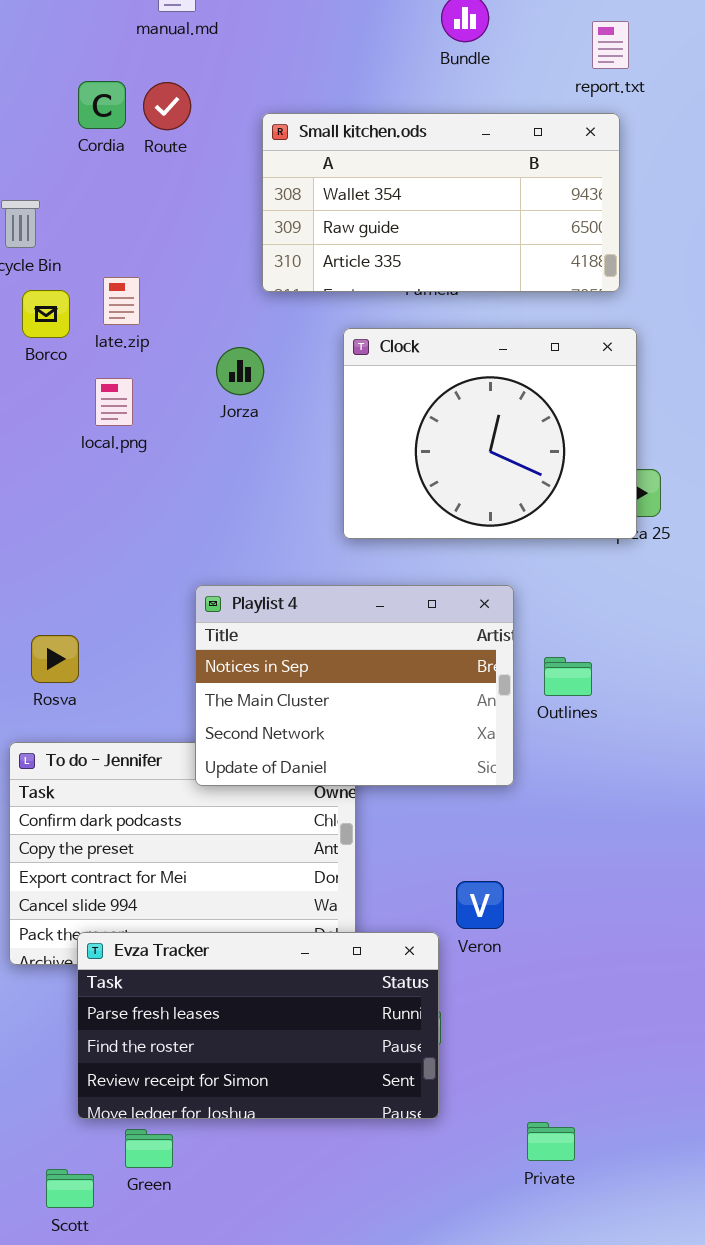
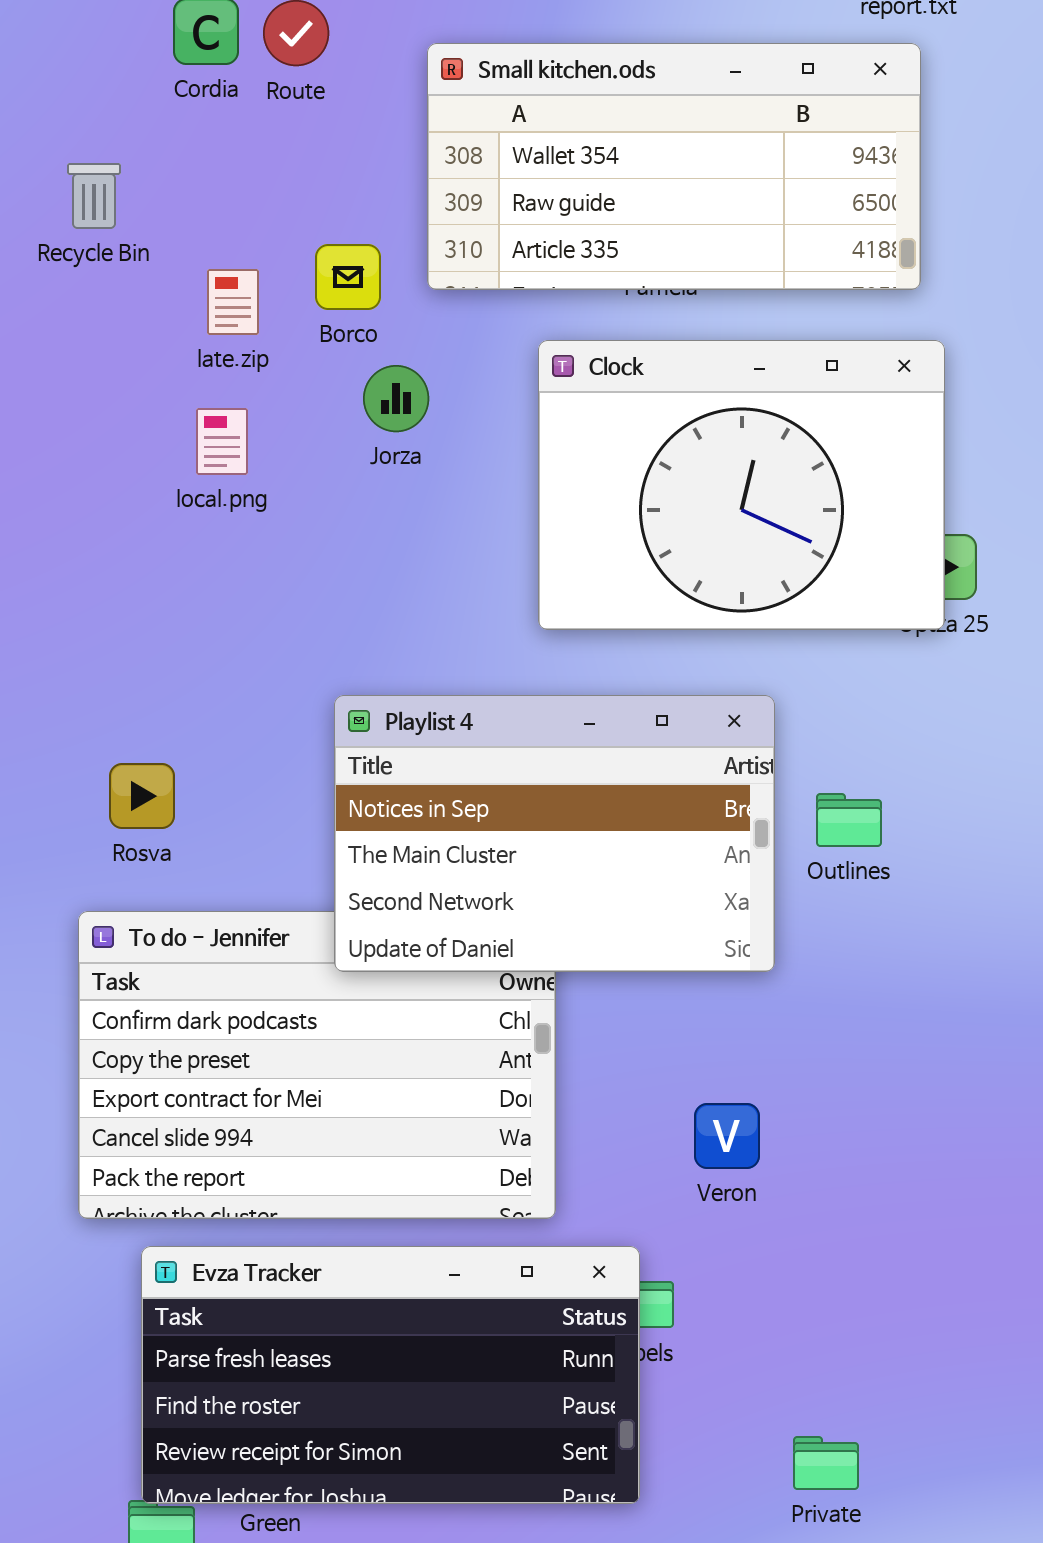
Borco: [22,290,70,338] -> [315,244,381,310], moved
Evza Tracker: [77,932,439,1119] -> [141,1246,640,1504], moved

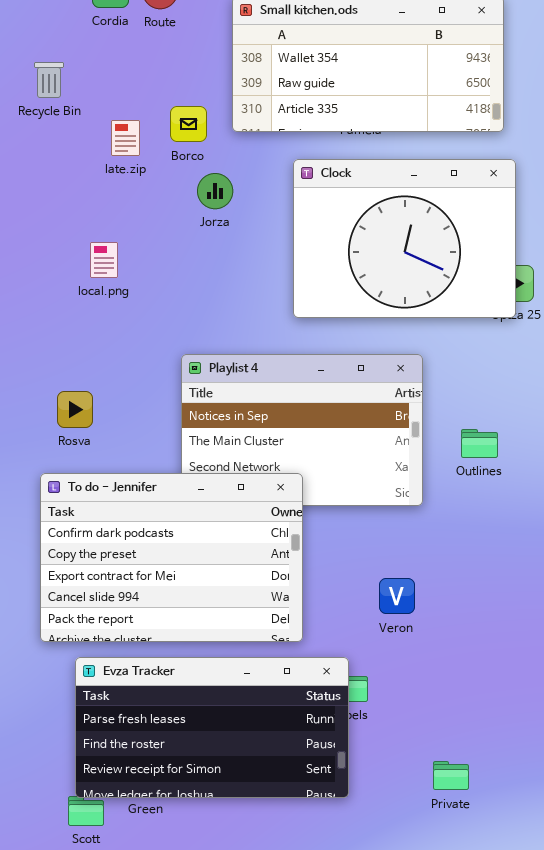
local.png: [196,408,248,475] -> [90,242,118,278], moved
Outlines: [816,793,882,847] -> [461,429,498,458], moved
To do - Jennifer: [78,911,556,1219] -> [40,473,303,642], raised

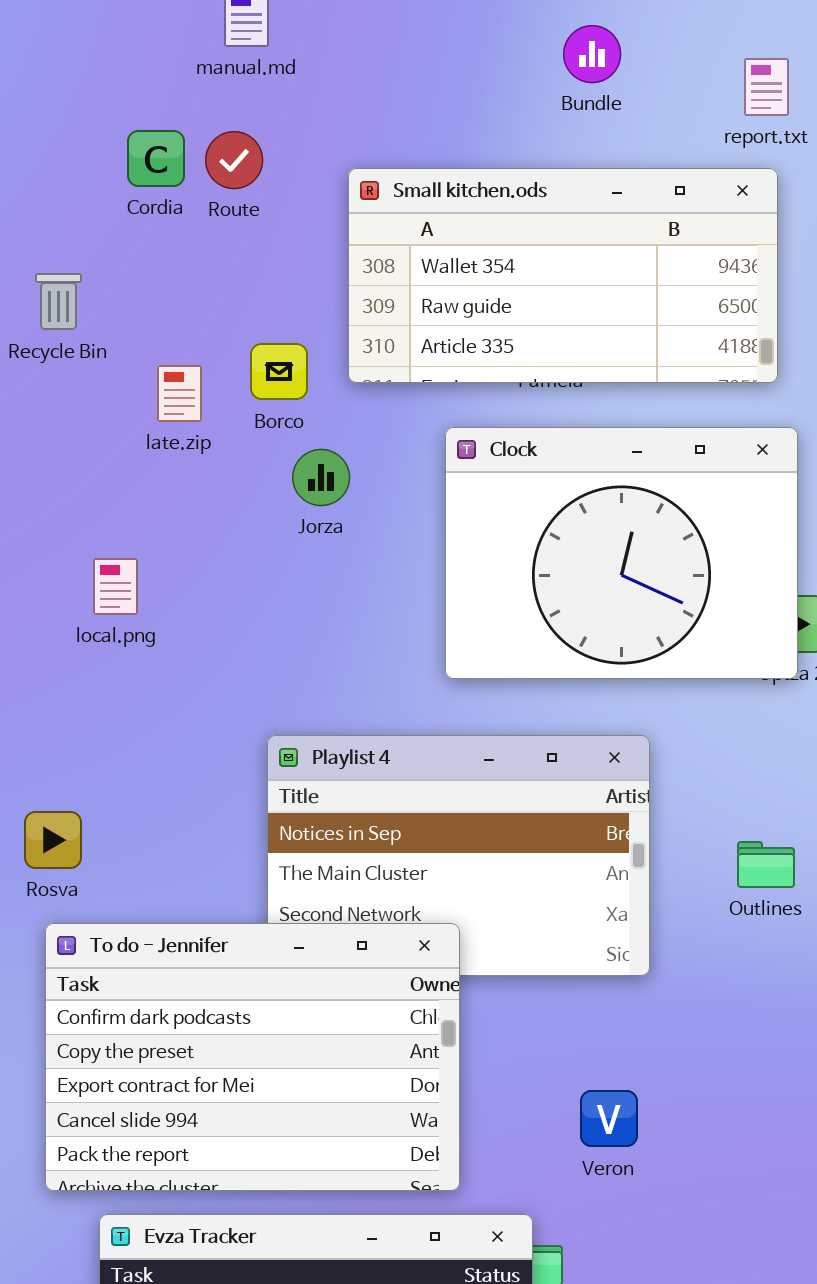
local.png: [90,242,118,278] -> [93,558,138,615], moved
Rosva: [57,391,93,428] -> [24,811,82,869], moved
Outlines: [461,429,498,458] -> [737,841,795,888], moved

